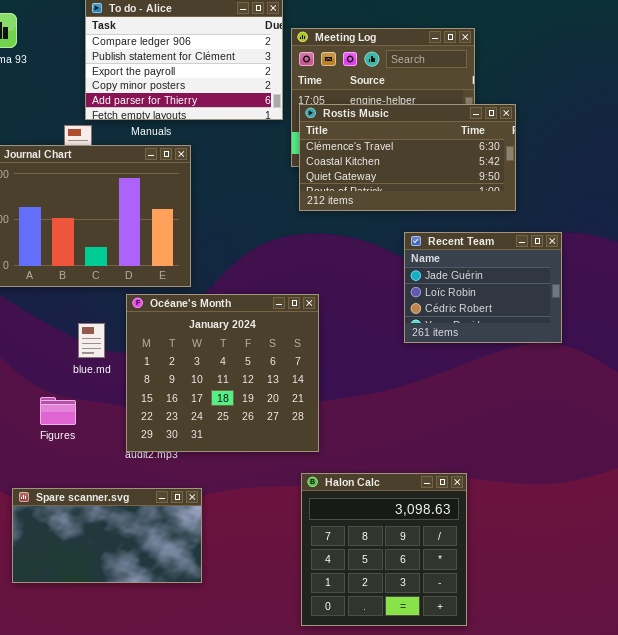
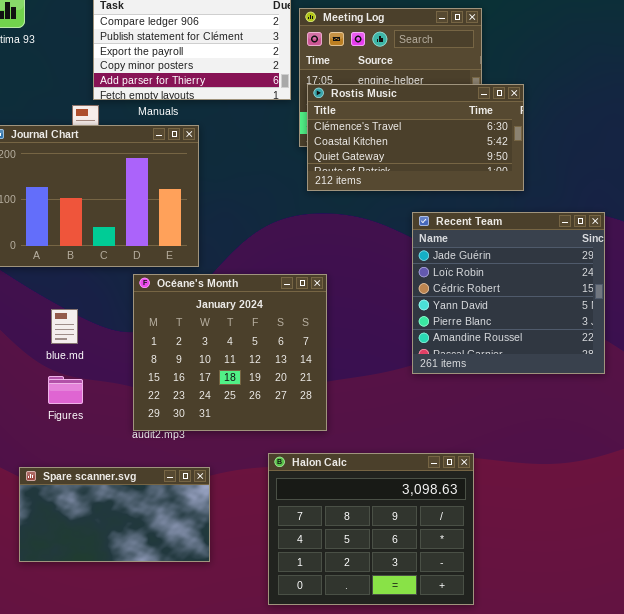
Recent Team: [404,232,562,343] -> [412,212,605,374], resized
blue.md: [78,323,105,358] -> [51,309,78,344], moved
Halon Calc: [301,473,467,626] -> [268,453,474,605], resized

